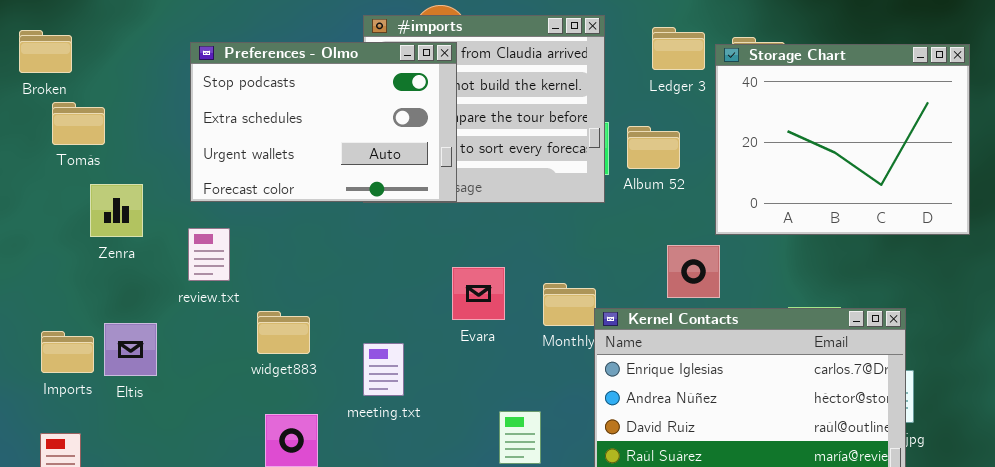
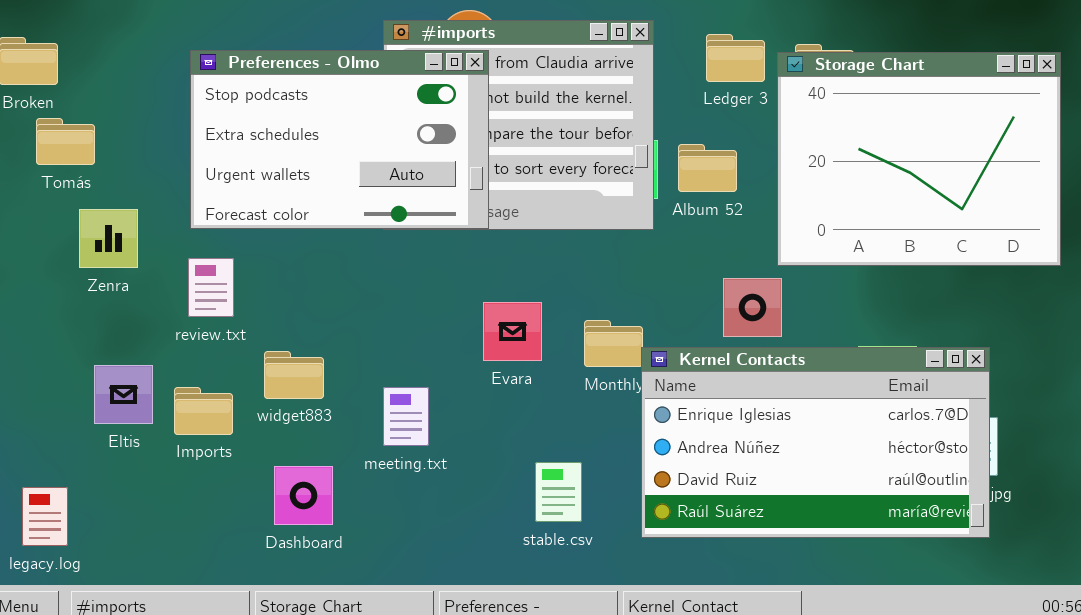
Imports: [41,331,94,373] -> [174,387,233,435], moved

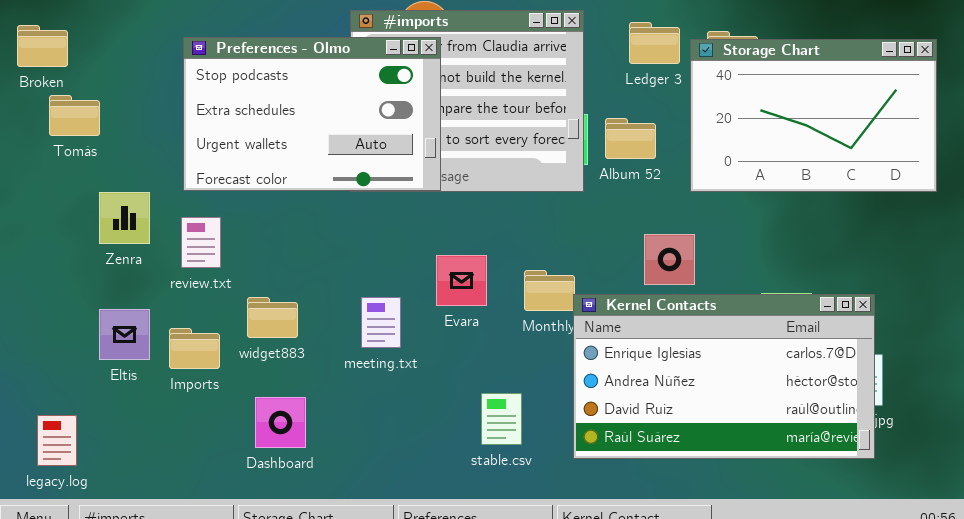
Storage Chart: [777,52,1061,266] -> [690,39,937,192], resized
Zenra: [79,209,138,268] -> [99,192,150,244], moved
meeting.txt: [383,387,429,446] -> [361,297,401,348], moved

